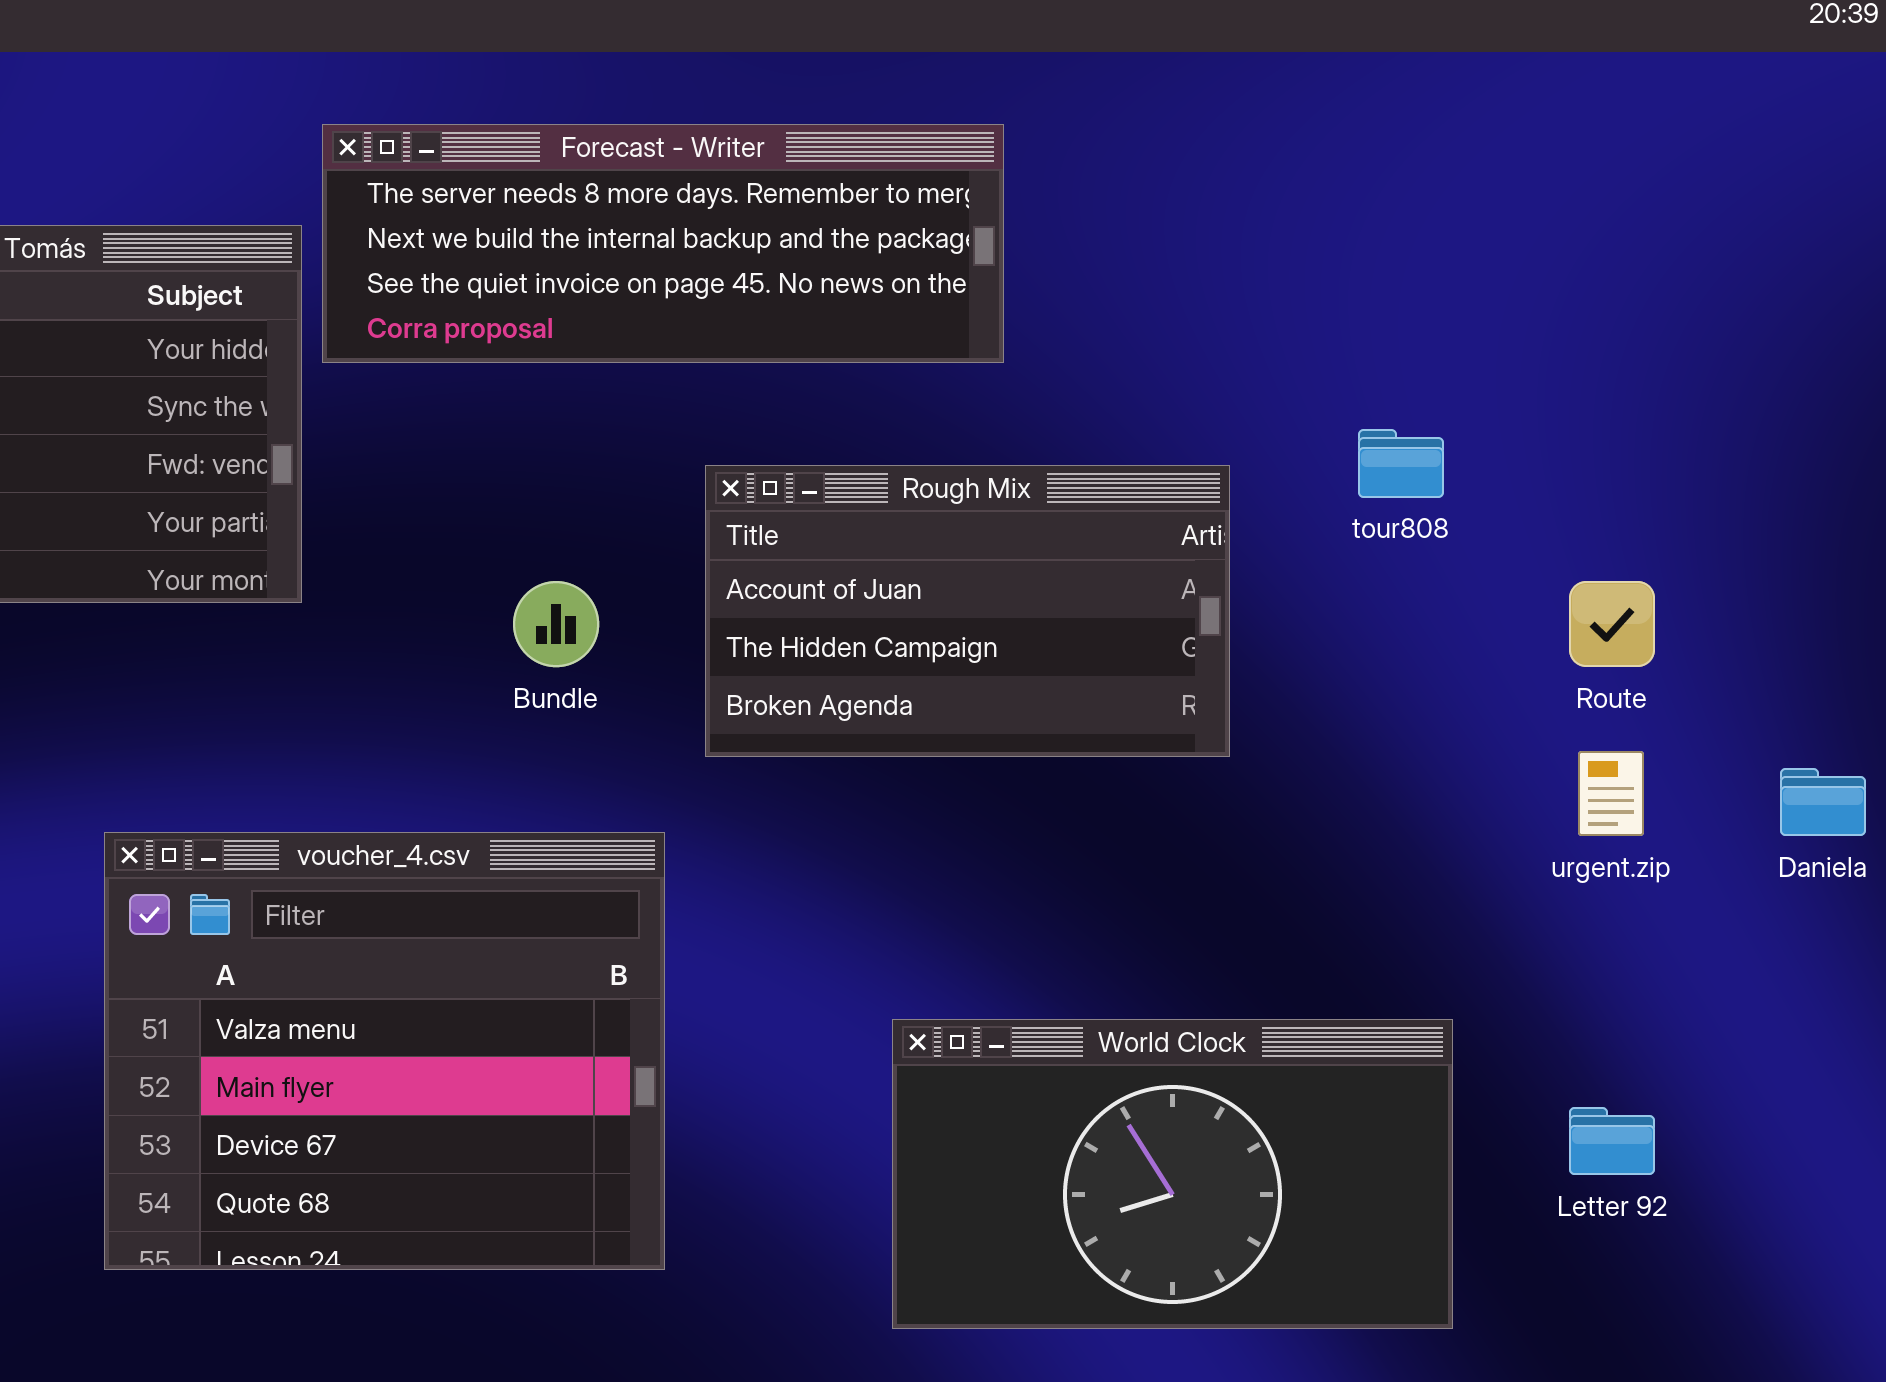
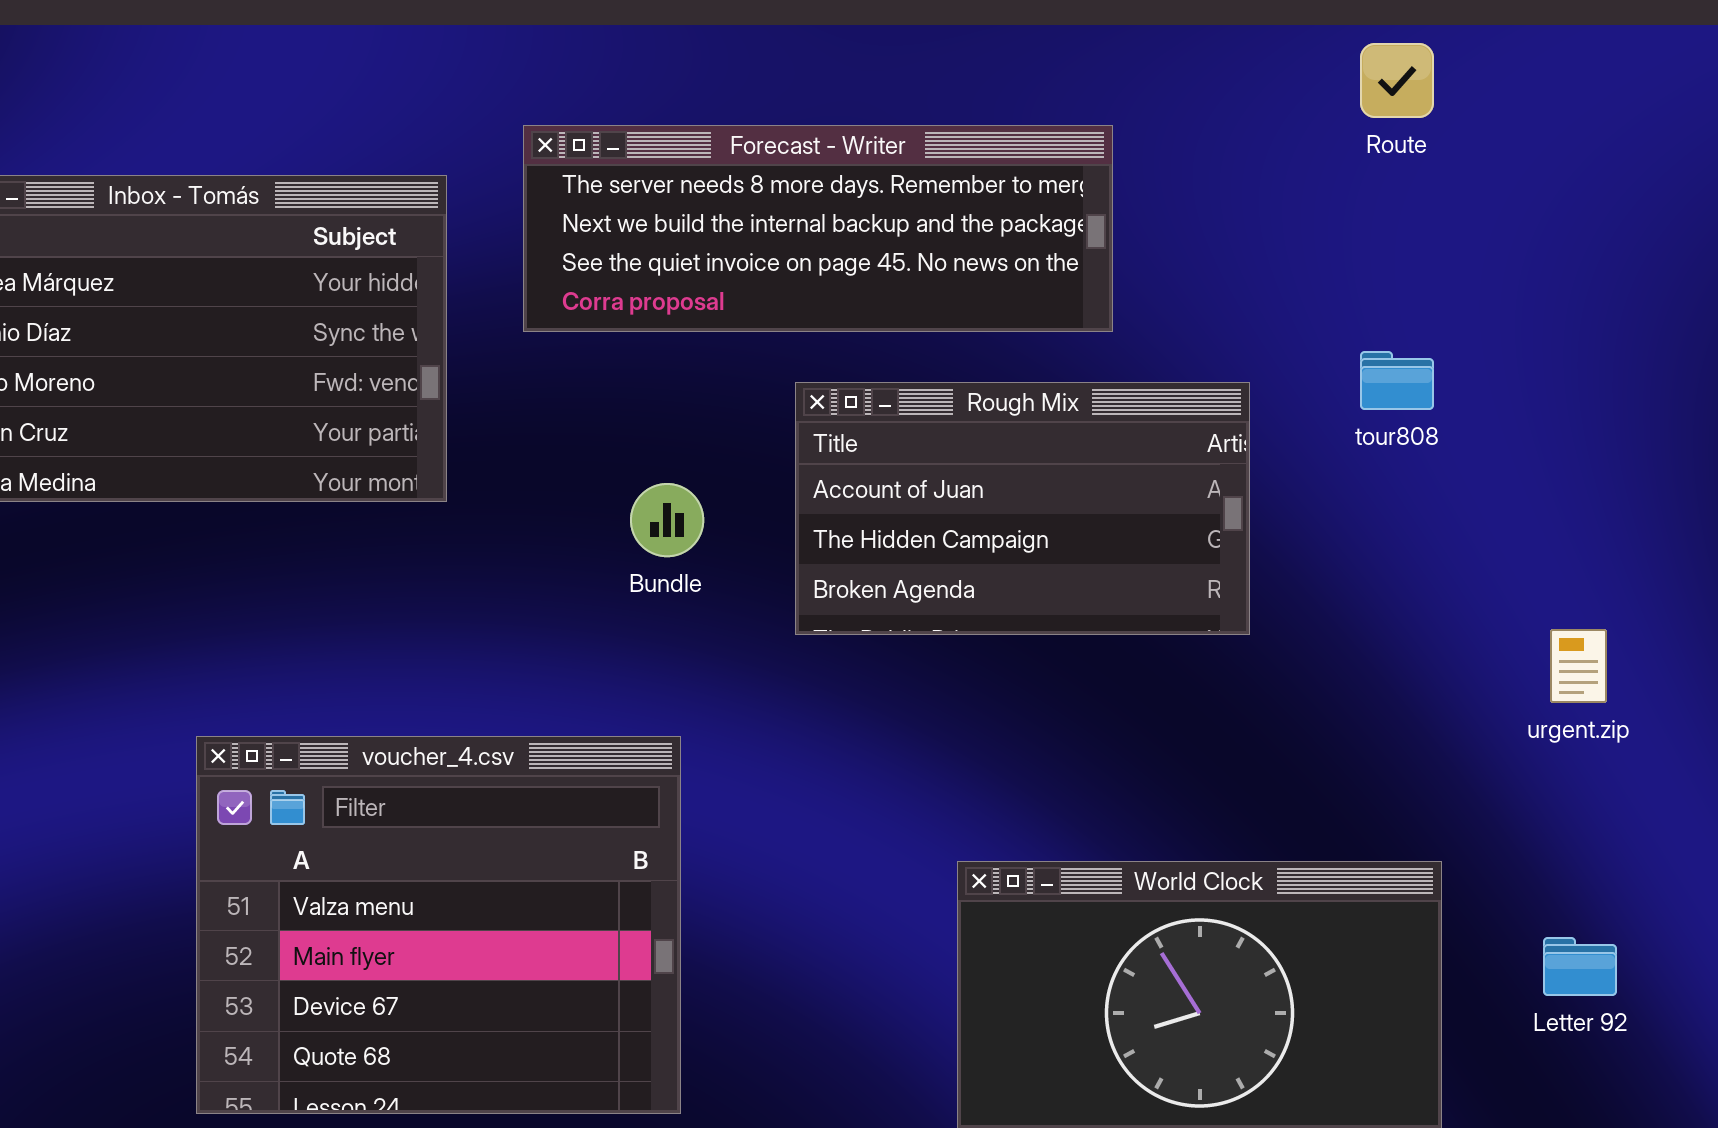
Forecast - Writer: [322,124,1004,363] -> [523,125,1113,332], moved
Route: [1569,581,1655,667] -> [1360,43,1434,118], moved
voucher_4.csv: [104,832,665,1270] -> [196,736,681,1114], moved

